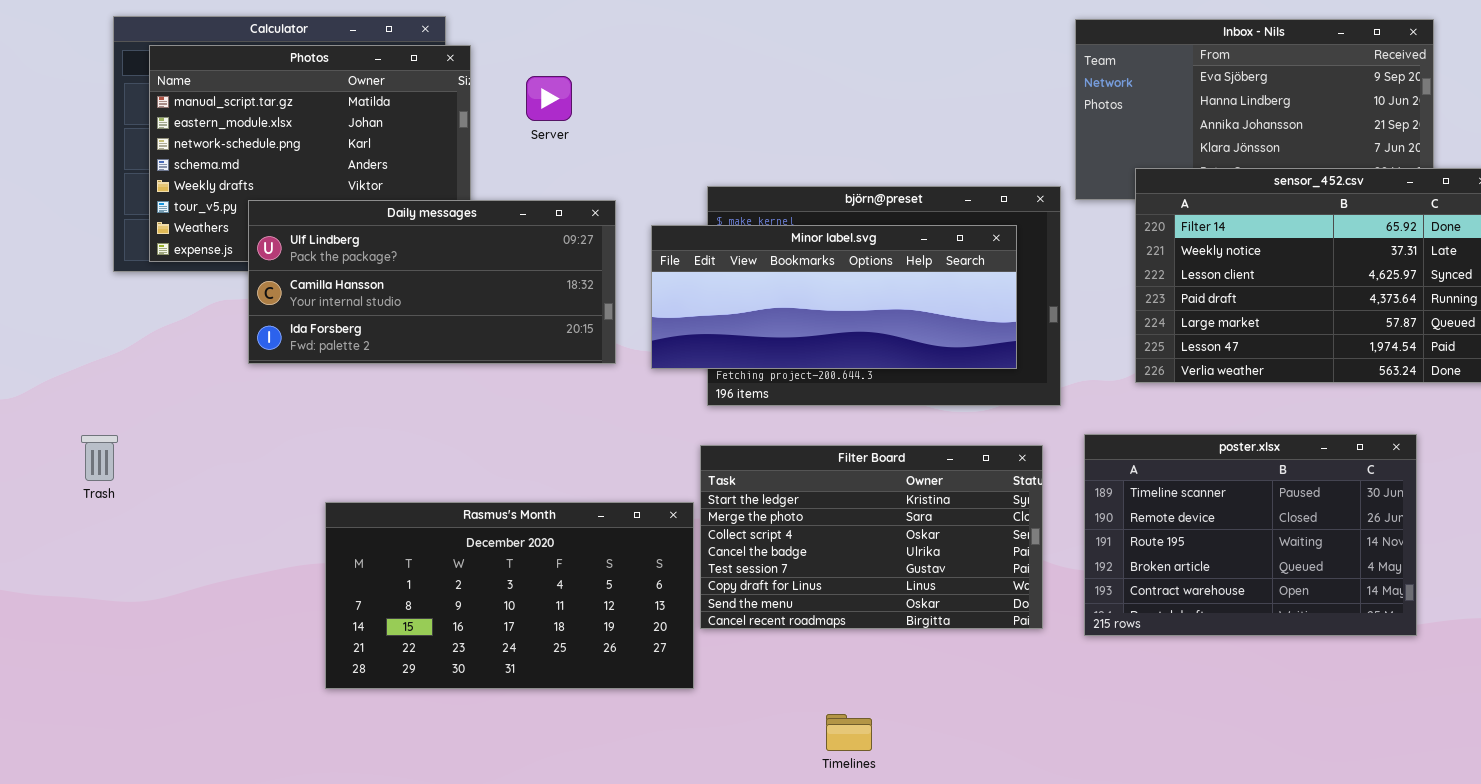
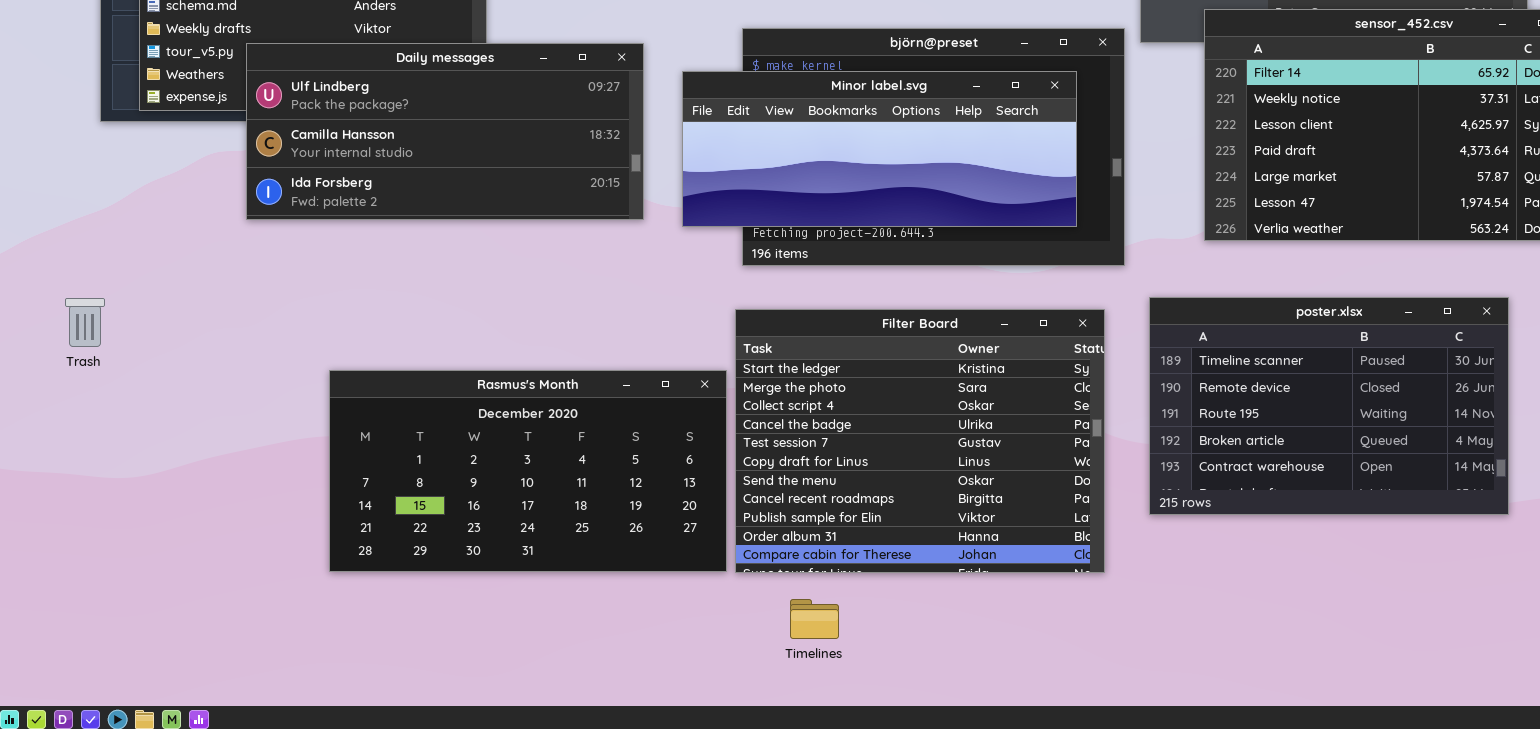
Filter Board: [700,445,1043,629] -> [735,309,1105,573], resized
Timelines: [826,714,872,751] -> [790,599,839,639], moved

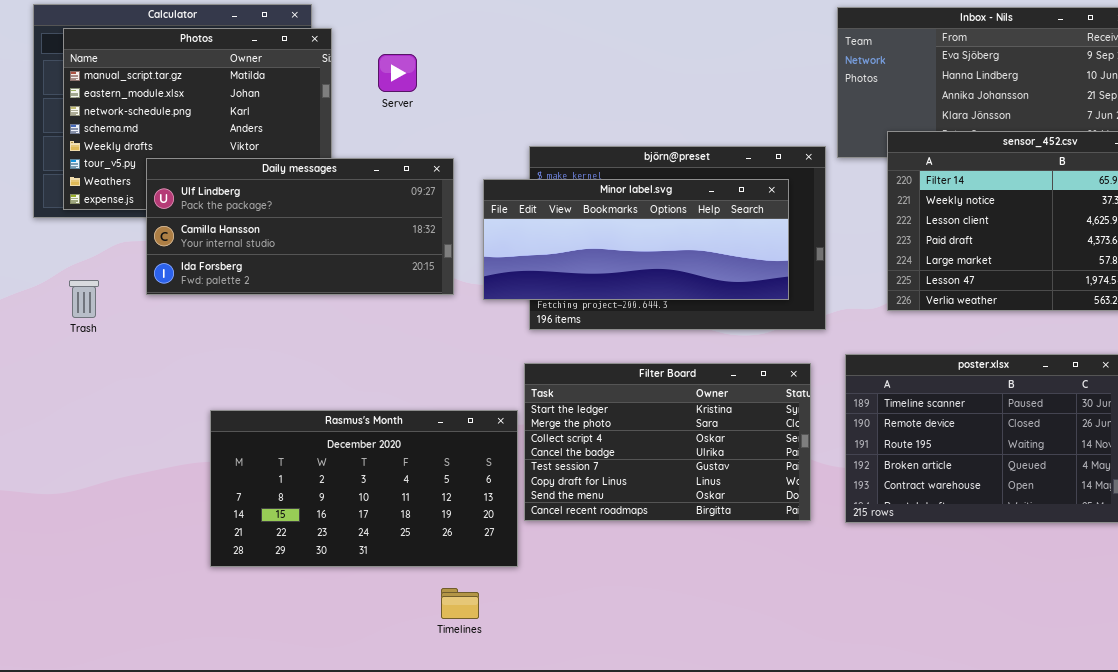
Trash: [65,298,105,347] -> [69,280,99,318], moved
Filter Board: [735,309,1105,573] -> [524,363,811,521], resized
Timelines: [790,599,839,639] -> [441,588,479,619], moved

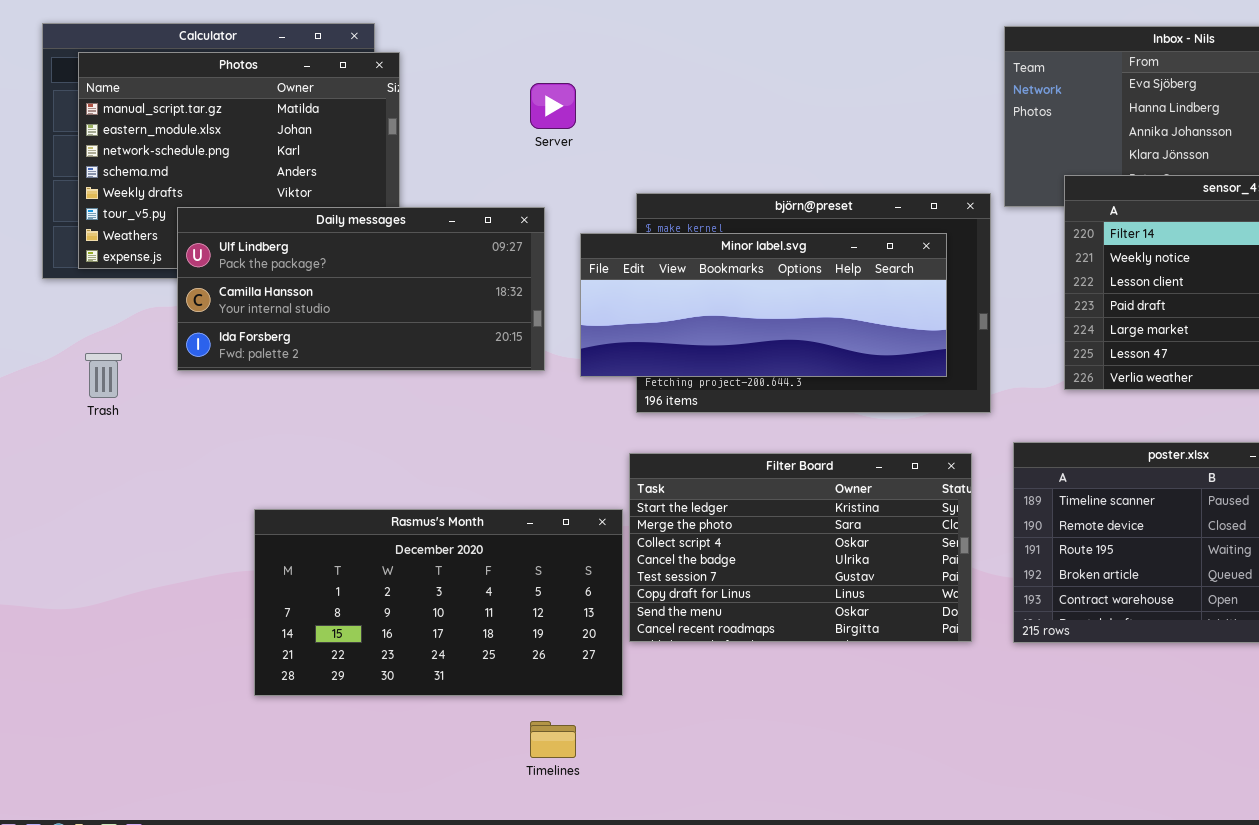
Server: [378,54,417,92] -> [530,83,576,129], moved

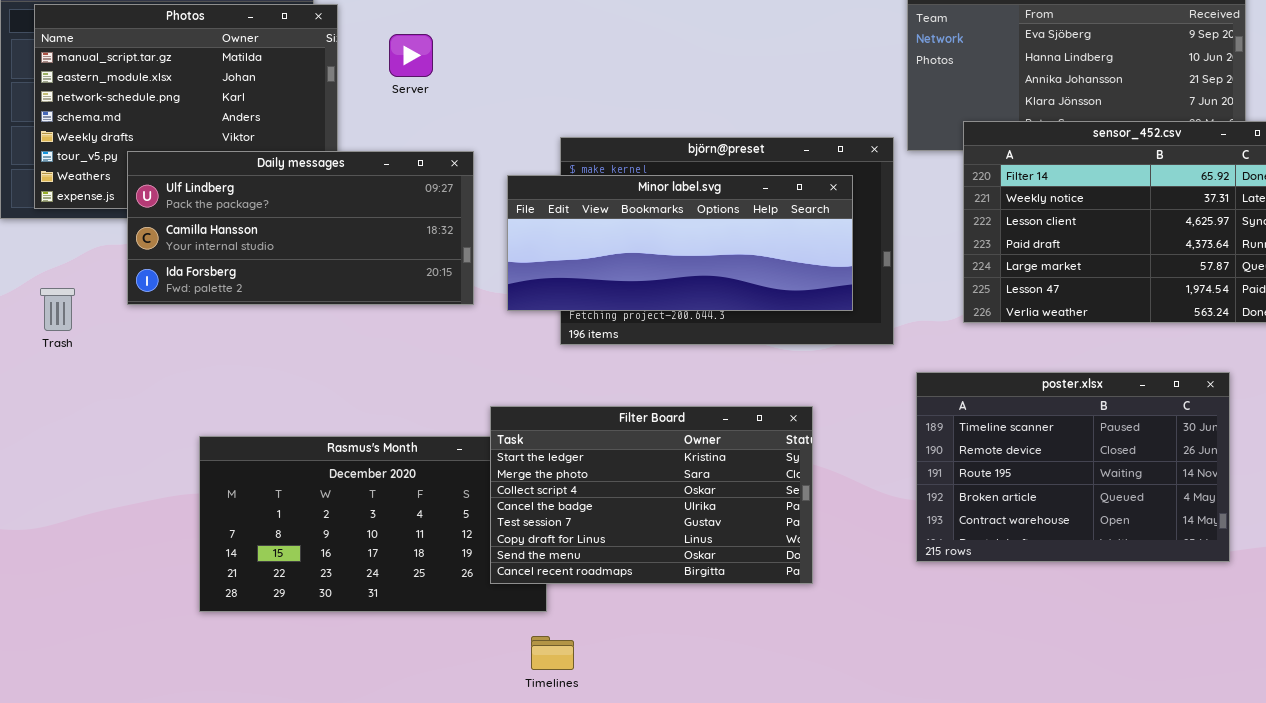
Server: [530,83,576,129] -> [389,34,433,77], moved
Filter Board: [629,453,972,642] -> [490,406,813,584], moved
Timelines: [530,721,576,758] -> [531,636,574,670], moved

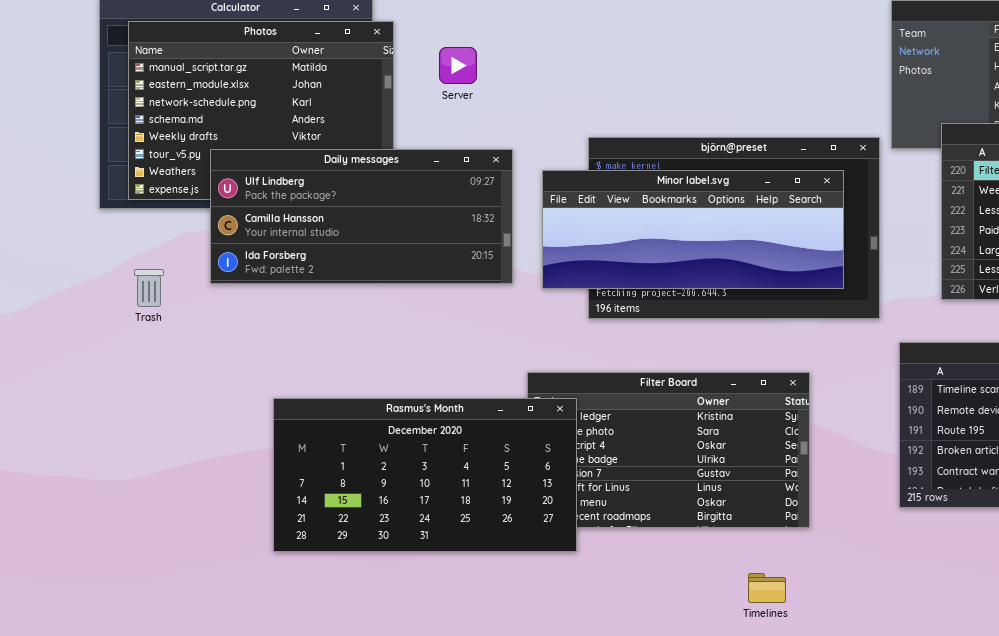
Rasmus's Month: [199,436,547,612] -> [273,398,577,552], raised
Timelines: [531,636,574,670] -> [748,573,786,603], moved

